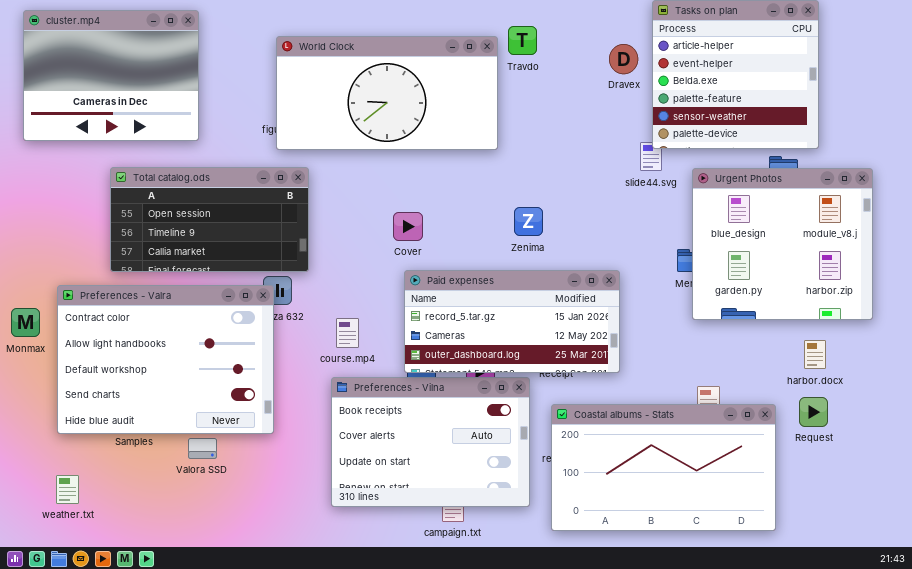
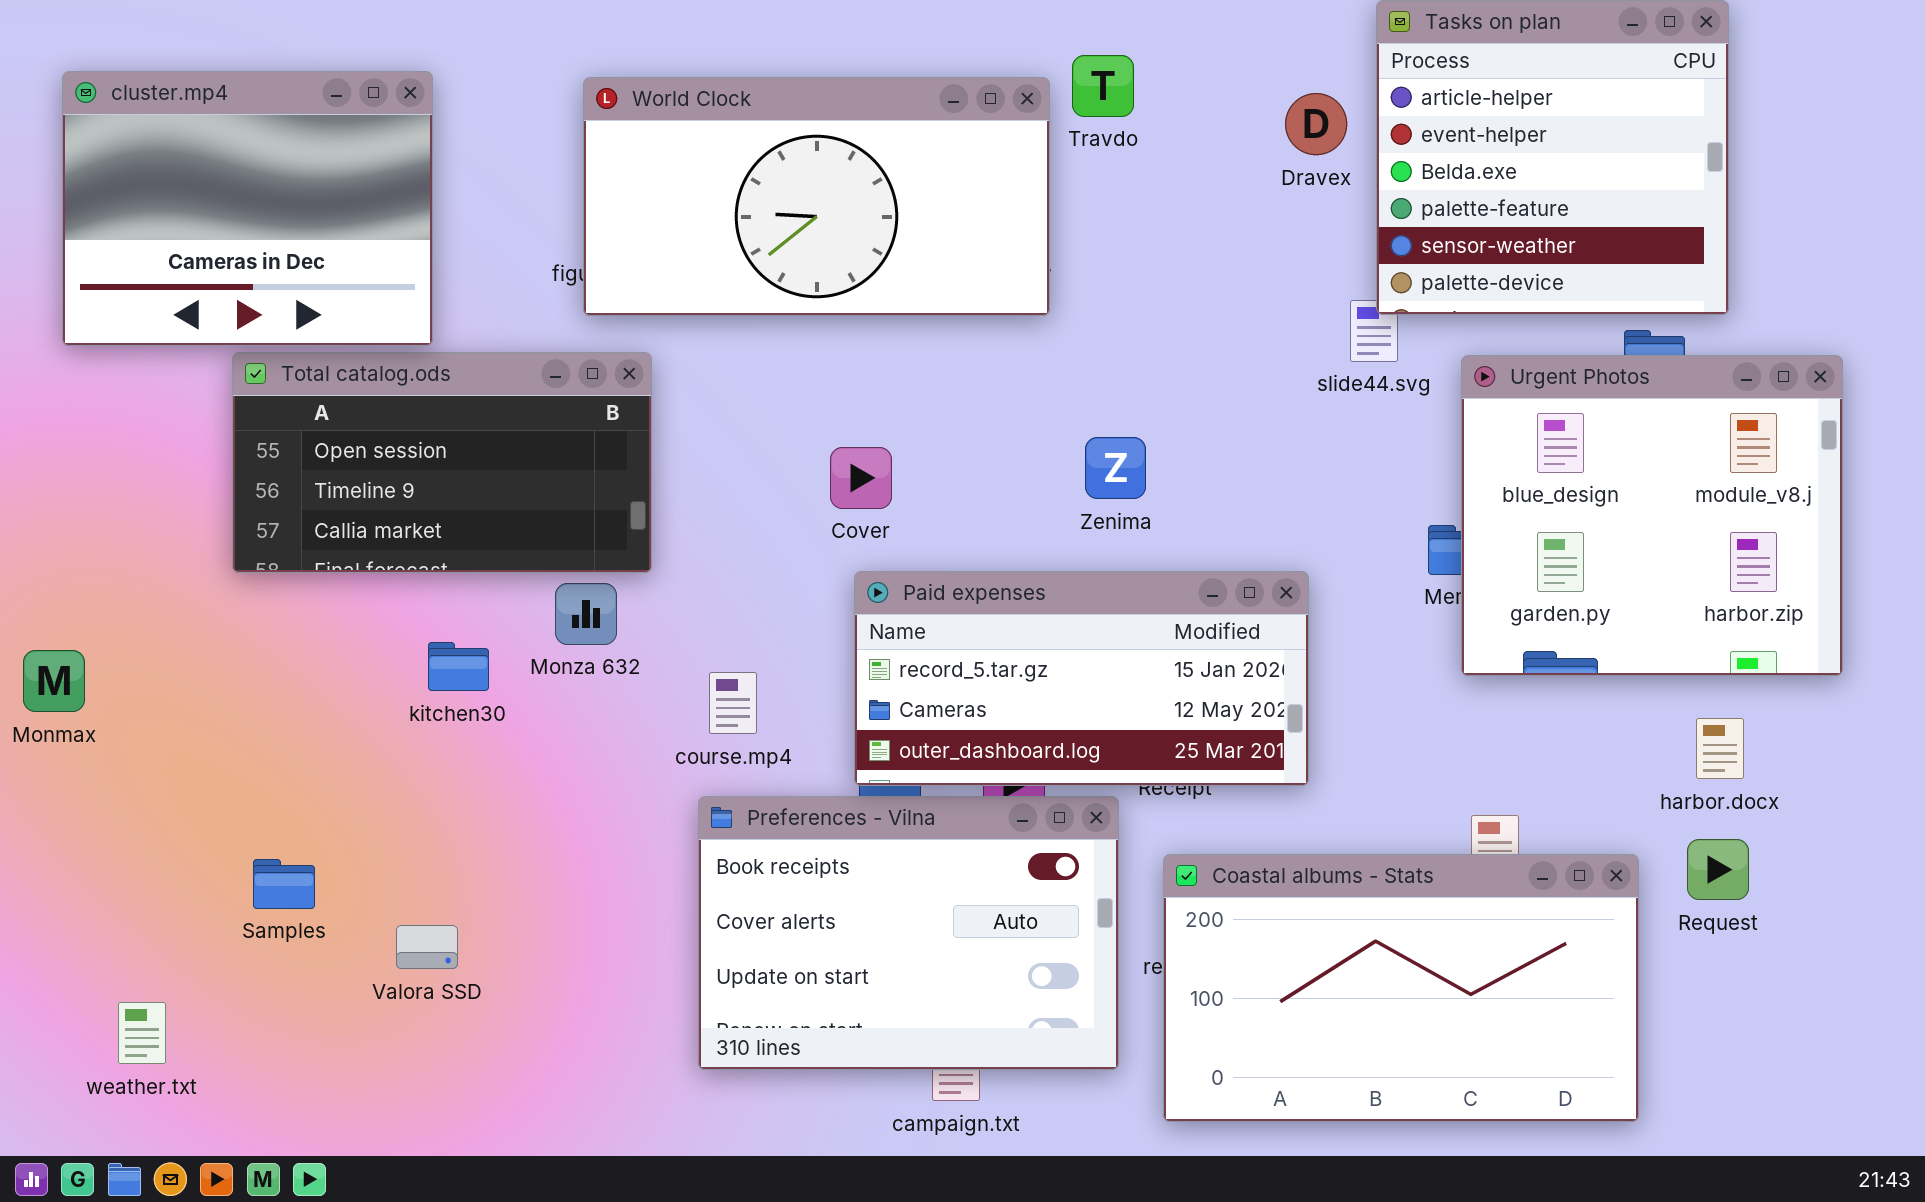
cluster.mp4: [23,10,199,141] -> [62,71,433,346], moved
Preferences - Valra: [57,285,274,434] -> none, closed

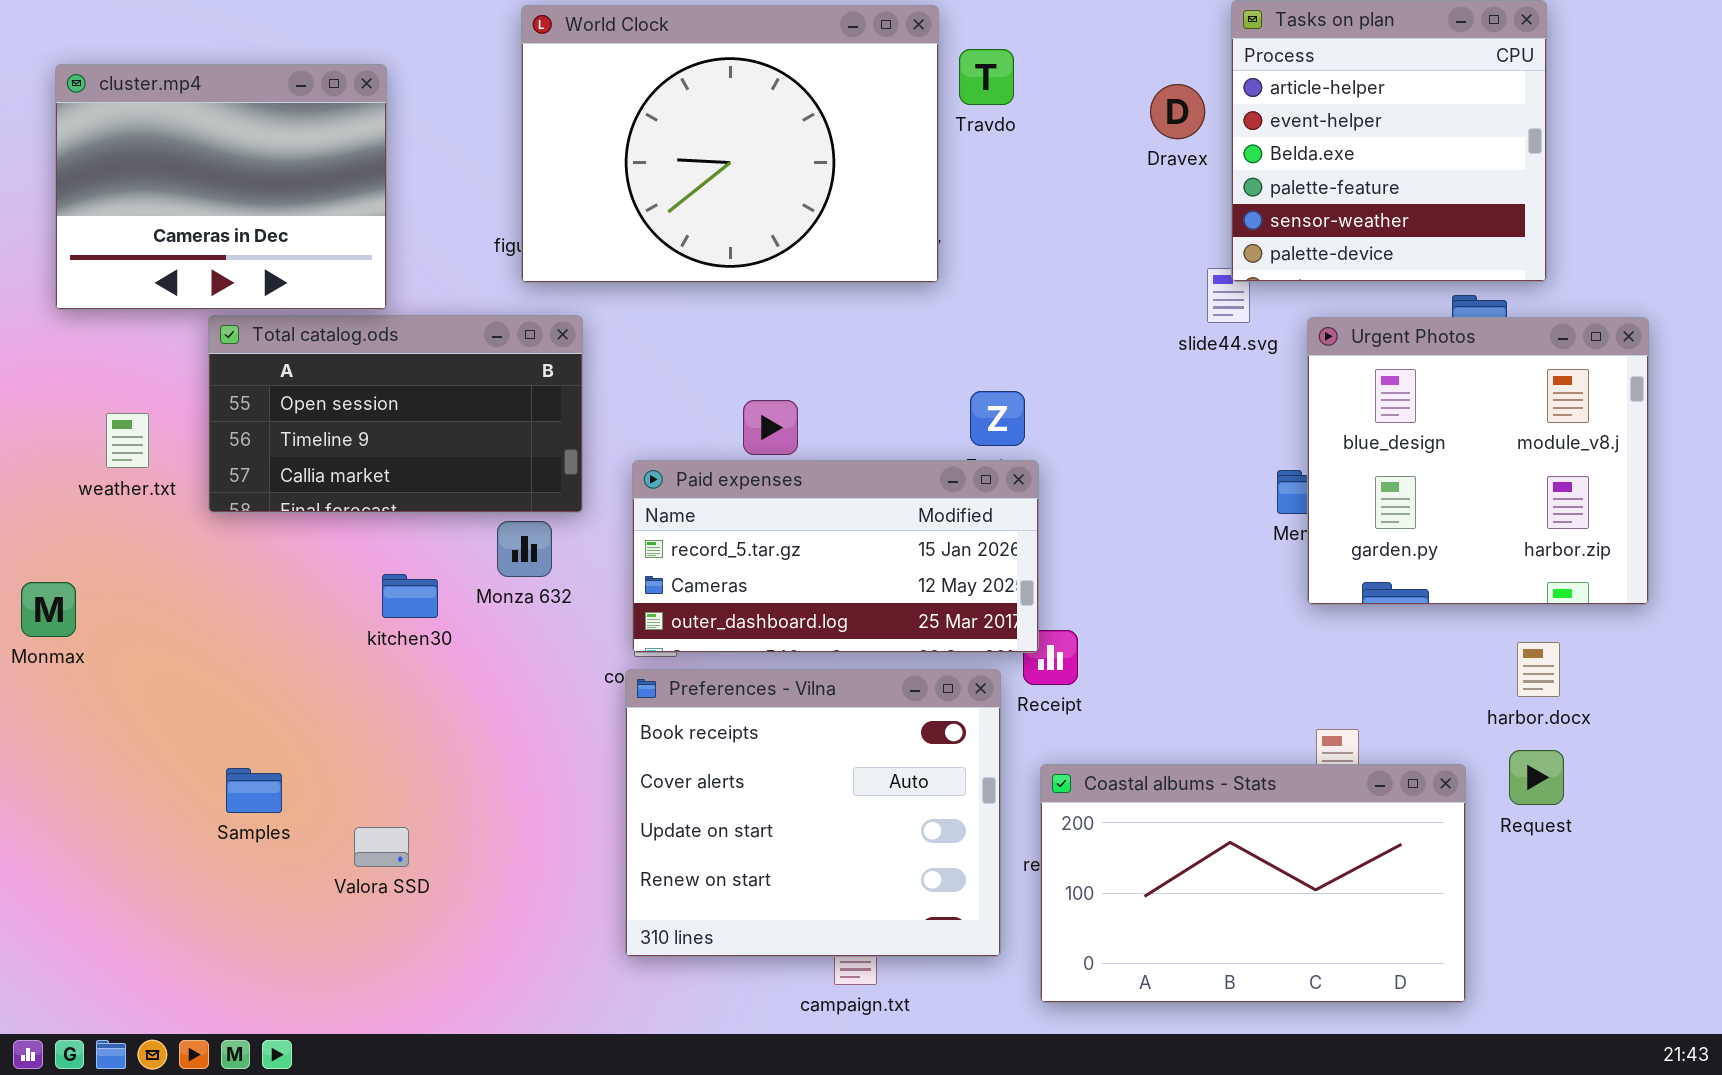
World Clock: [583,77,1050,316] -> [521,5,939,283], resized
Paid expenses: [854,571,1309,786] -> [632,460,1039,653], moved
Preferences - Vilna: [698,796,1119,1070] -> [625,669,1001,957], resized
weather.txt: [118,1002,166,1064] -> [106,413,149,468], moved

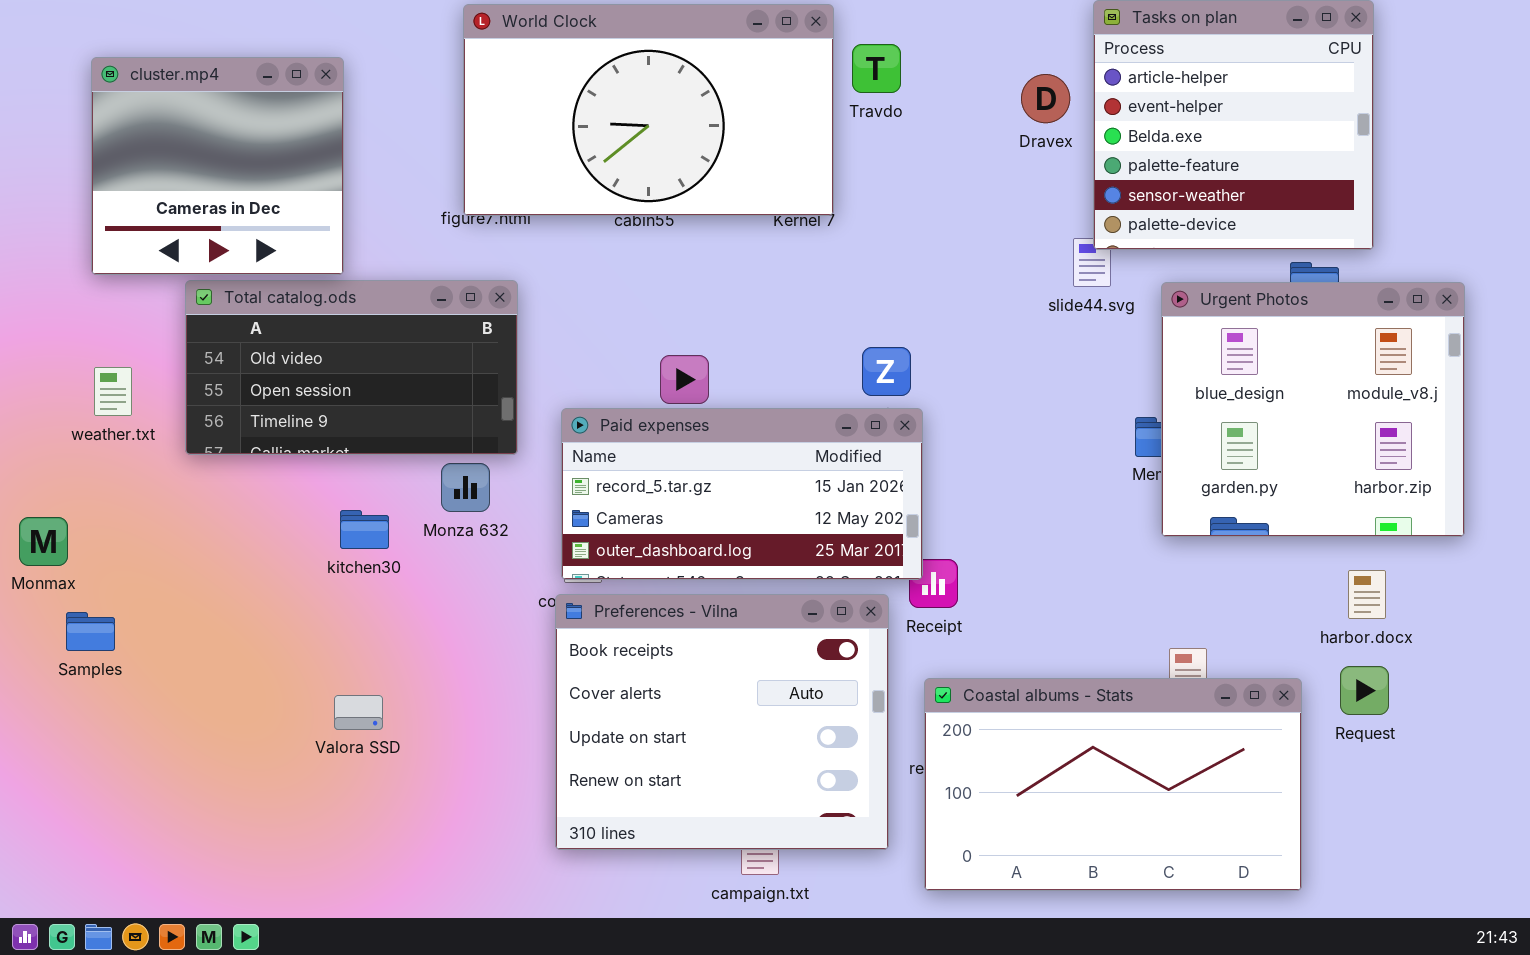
World Clock: [521,5,939,283] -> [463,4,834,216], resized
cluster.mp4: [55,64,387,310] -> [91,57,344,275], resized
Total catalog.ods: [208,315,583,513] -> [185,280,518,455], scrolled up 1 row
Samples: [226,768,282,813] -> [66,612,115,651], moved
Valora SSD: [354,827,409,867] -> [334,695,383,730], moved

